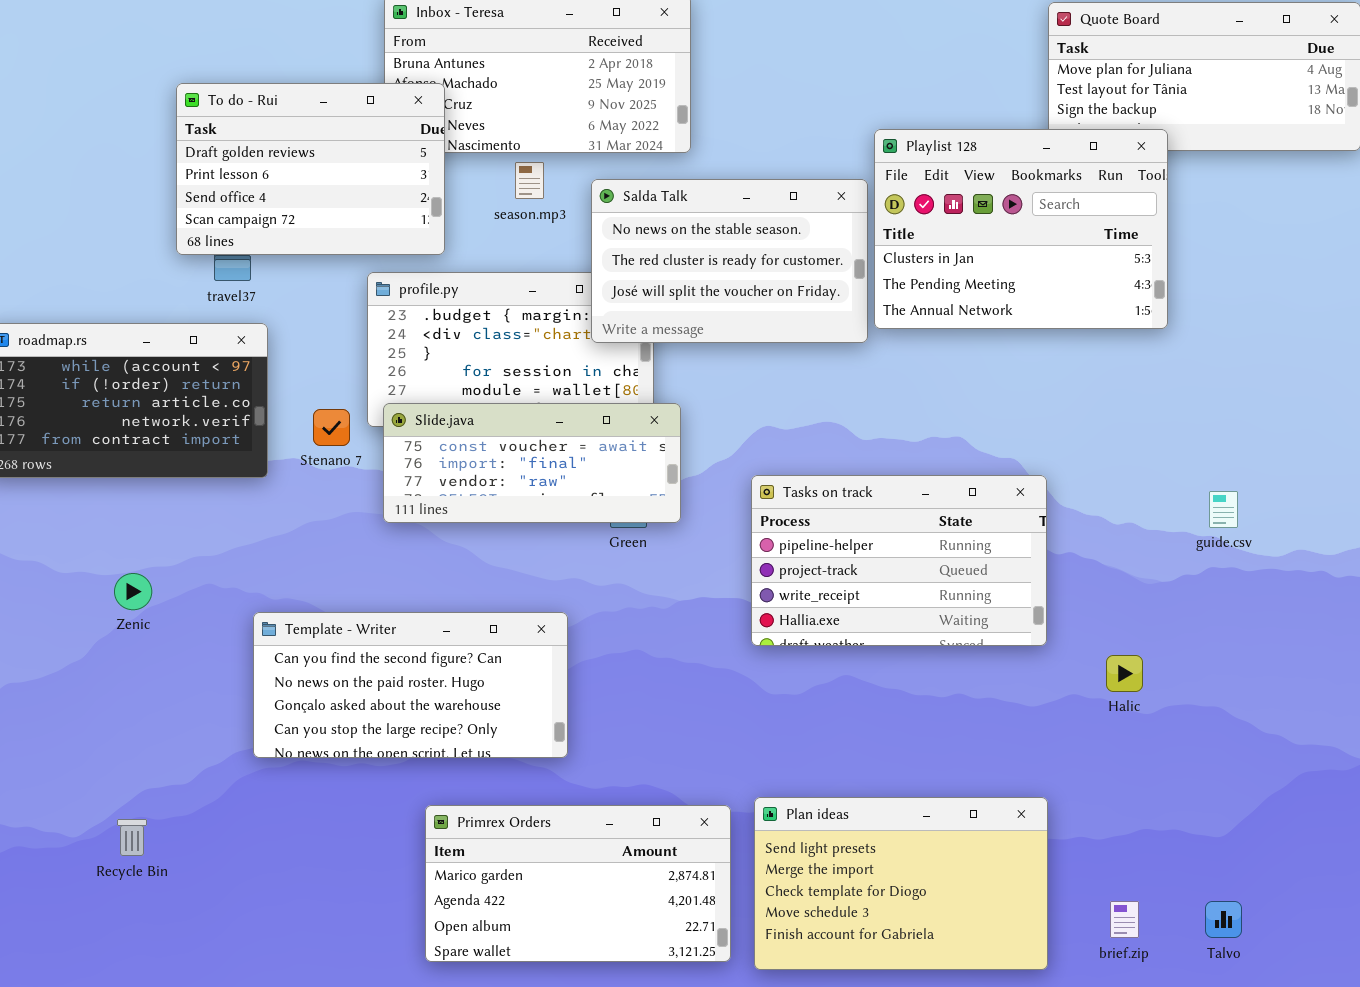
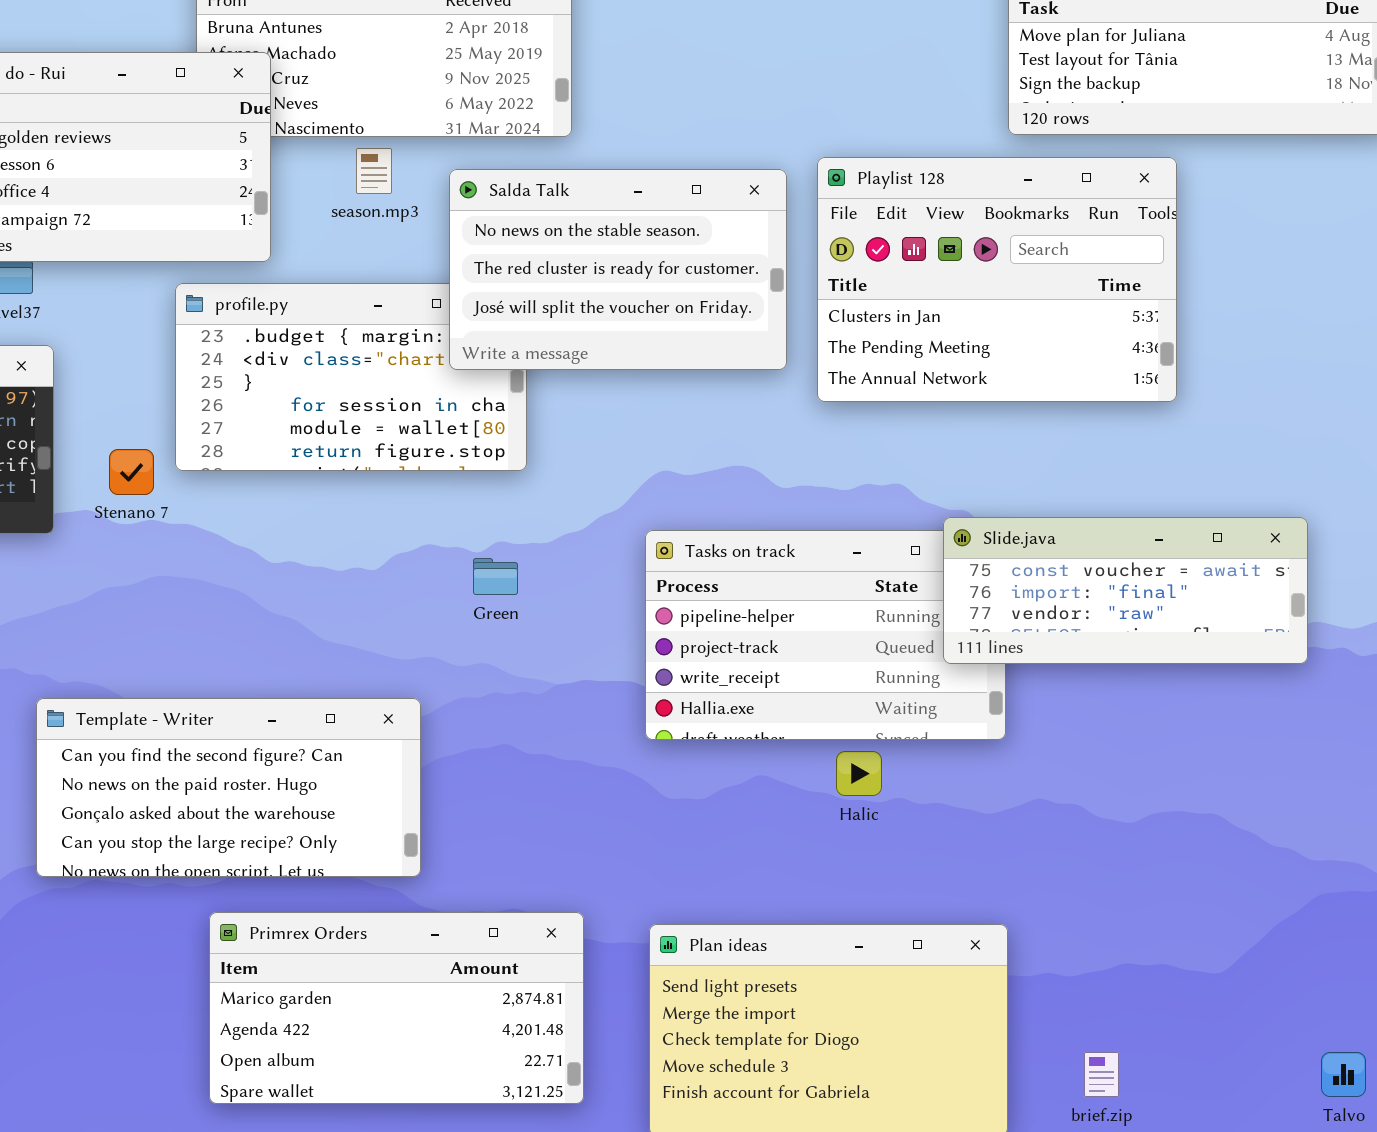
Playlist 128: [874,129,1168,329] -> [817,157,1177,402], moved
Slide.java: [383,403,681,523] -> [943,517,1308,664], moved
Halic: [1106,655,1143,692] -> [836,751,882,796], moved
Primrex Orders: [425,805,731,962] -> [209,912,584,1104], moved
Talvo: [1205,901,1242,938] -> [1321,1052,1366,1097], moved

